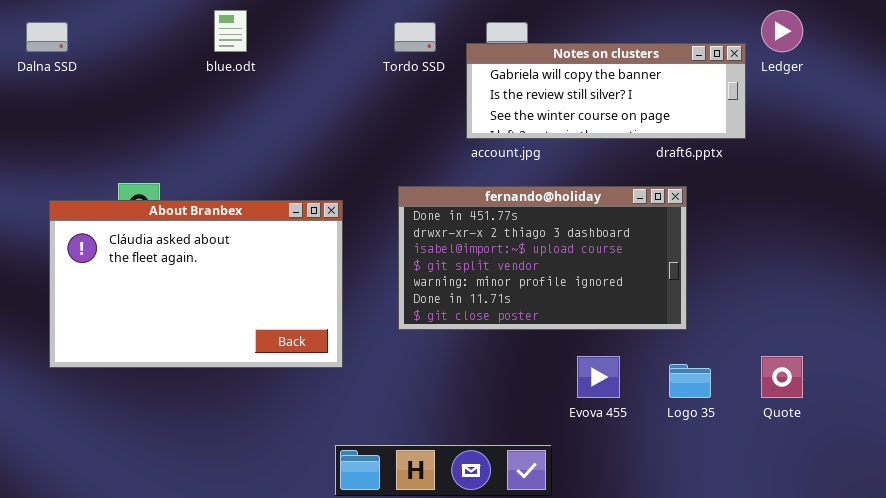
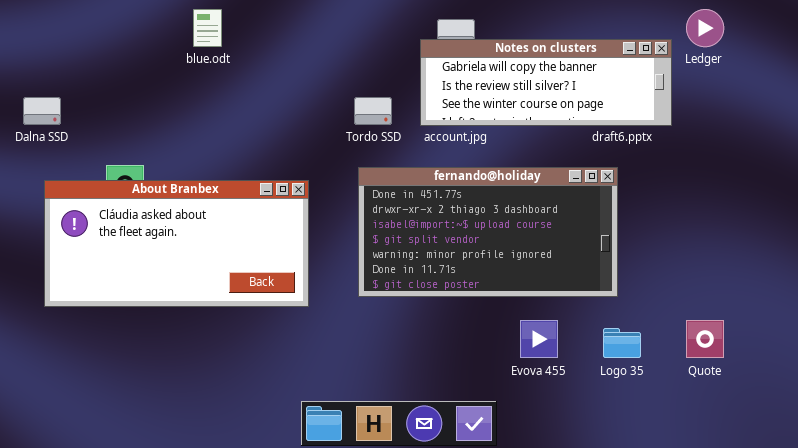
Dalna SSD: [26,22,68,52] -> [23,97,61,125], moved
Tordo SSD: [394,22,436,52] -> [354,97,392,125], moved
About Branbex: [49,200,343,368] -> [44,180,309,307], resized

